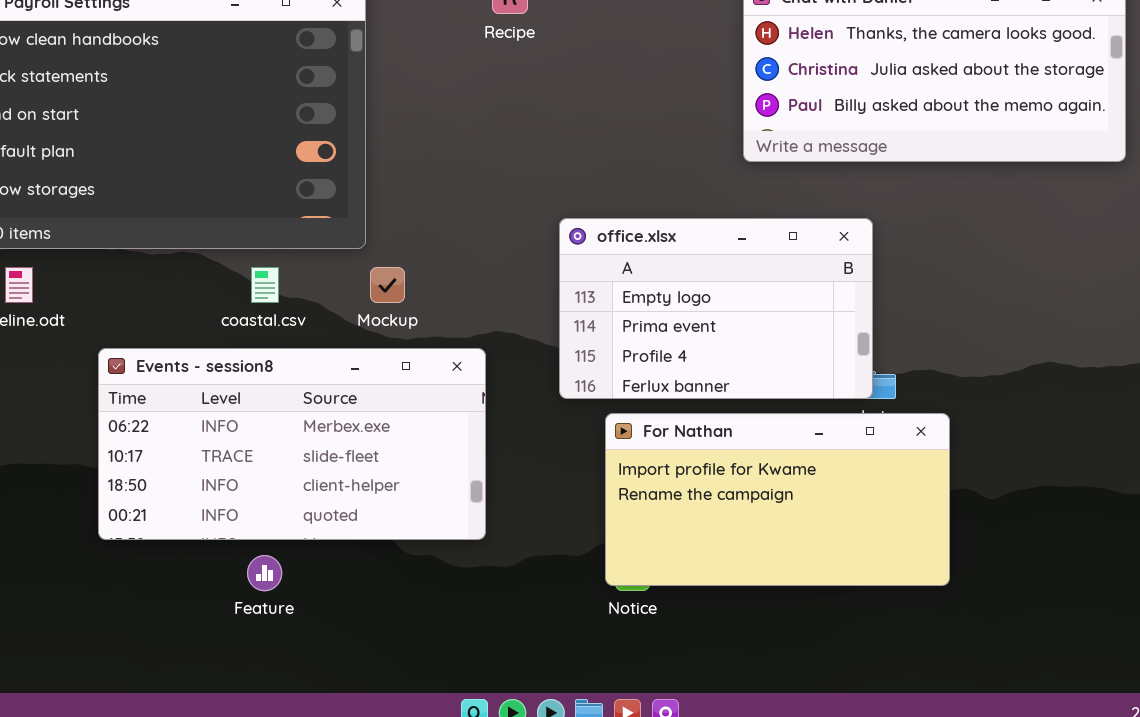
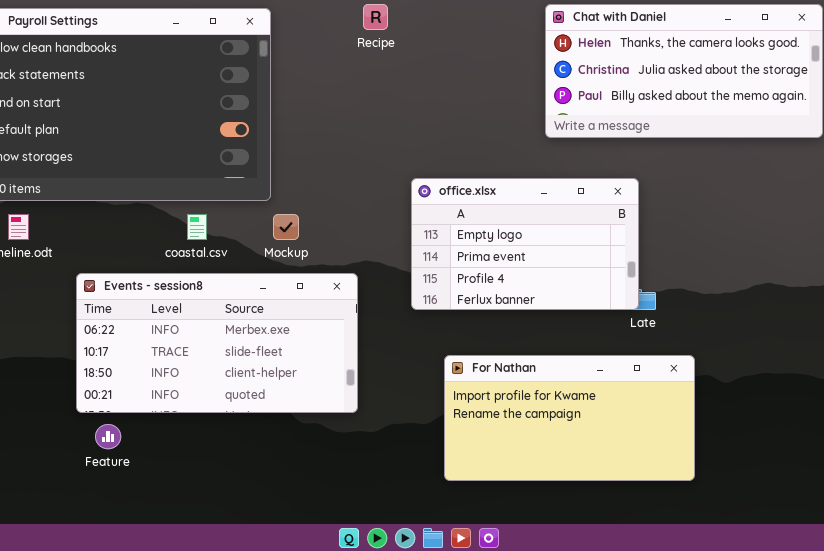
For Nathan: [605,413,950,586] -> [444,355,695,481], moved
Feature: [247,555,282,591] -> [95,424,121,449], moved

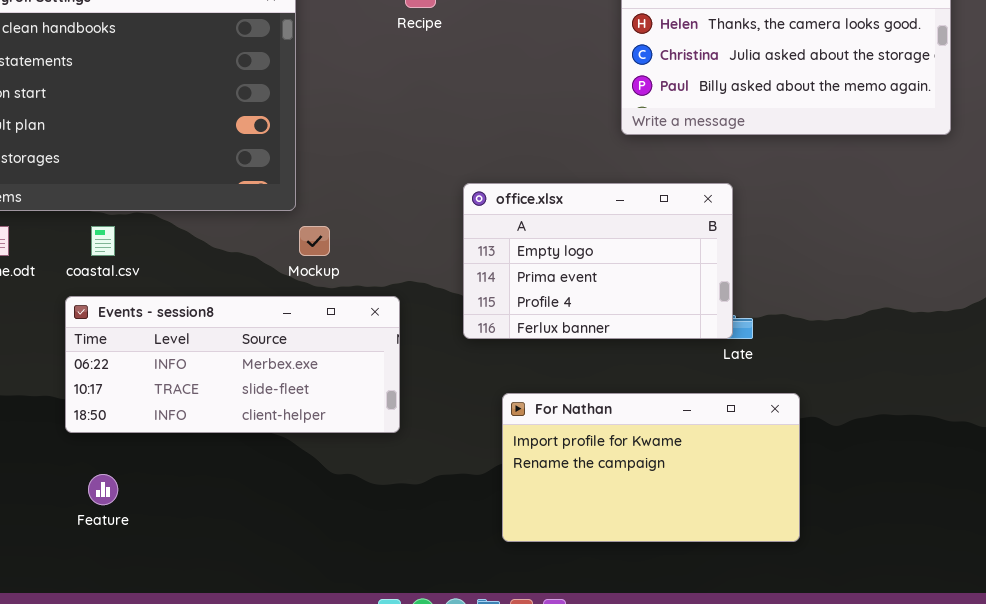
coastal.csv: [187,214,207,240] -> [91,226,115,256], moved
Events - session8: [76,273,358,413] -> [65,296,400,433], resized

